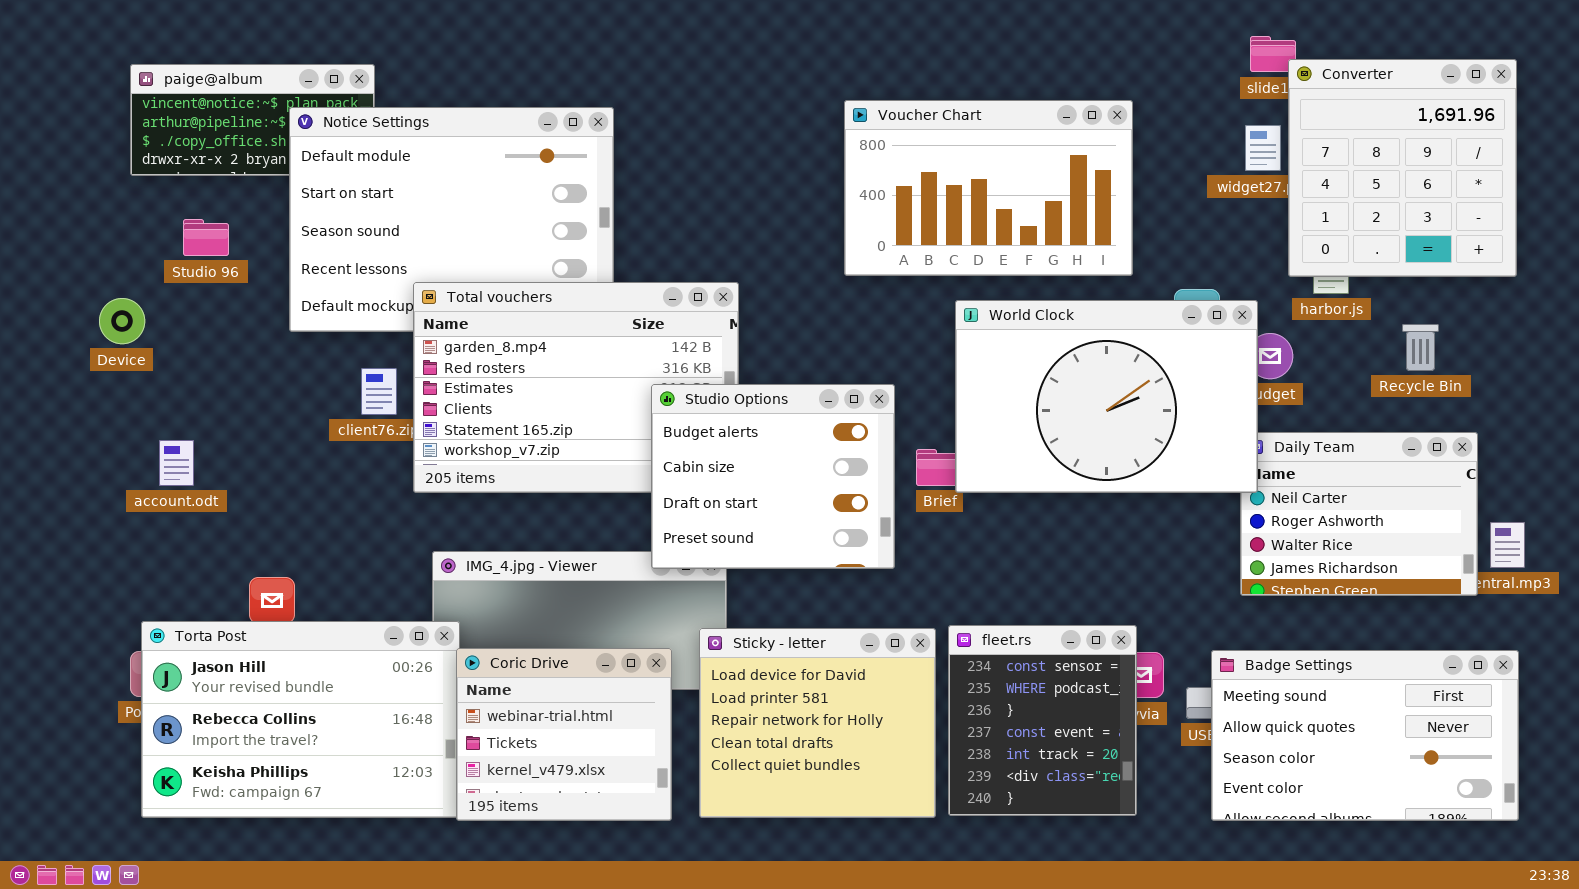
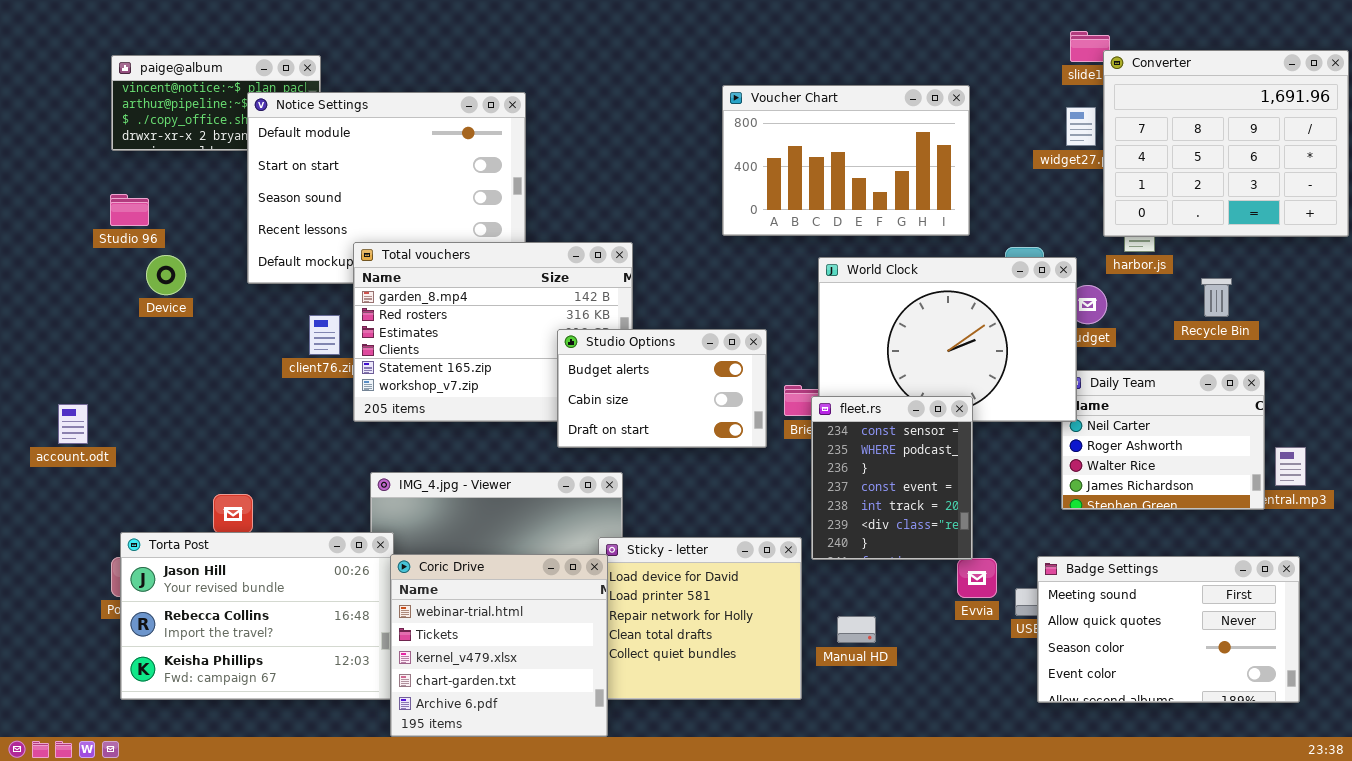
Converter: [1288,59,1517,277] -> [1103,50,1349,237], resized
Studio 96: [183,219,229,256] -> [110,194,149,226], moved
Device: [99,298,145,344] -> [146,255,186,295], moved
Studio Options: [651,384,895,569] -> [557,329,767,448], resized
account.odt: [159,440,194,486] -> [58,404,88,444], moved
fleet.rs: [948,625,1137,816] -> [811,396,973,560], moved
Coric Drive: [456,648,672,821] -> [390,554,608,737], resized

